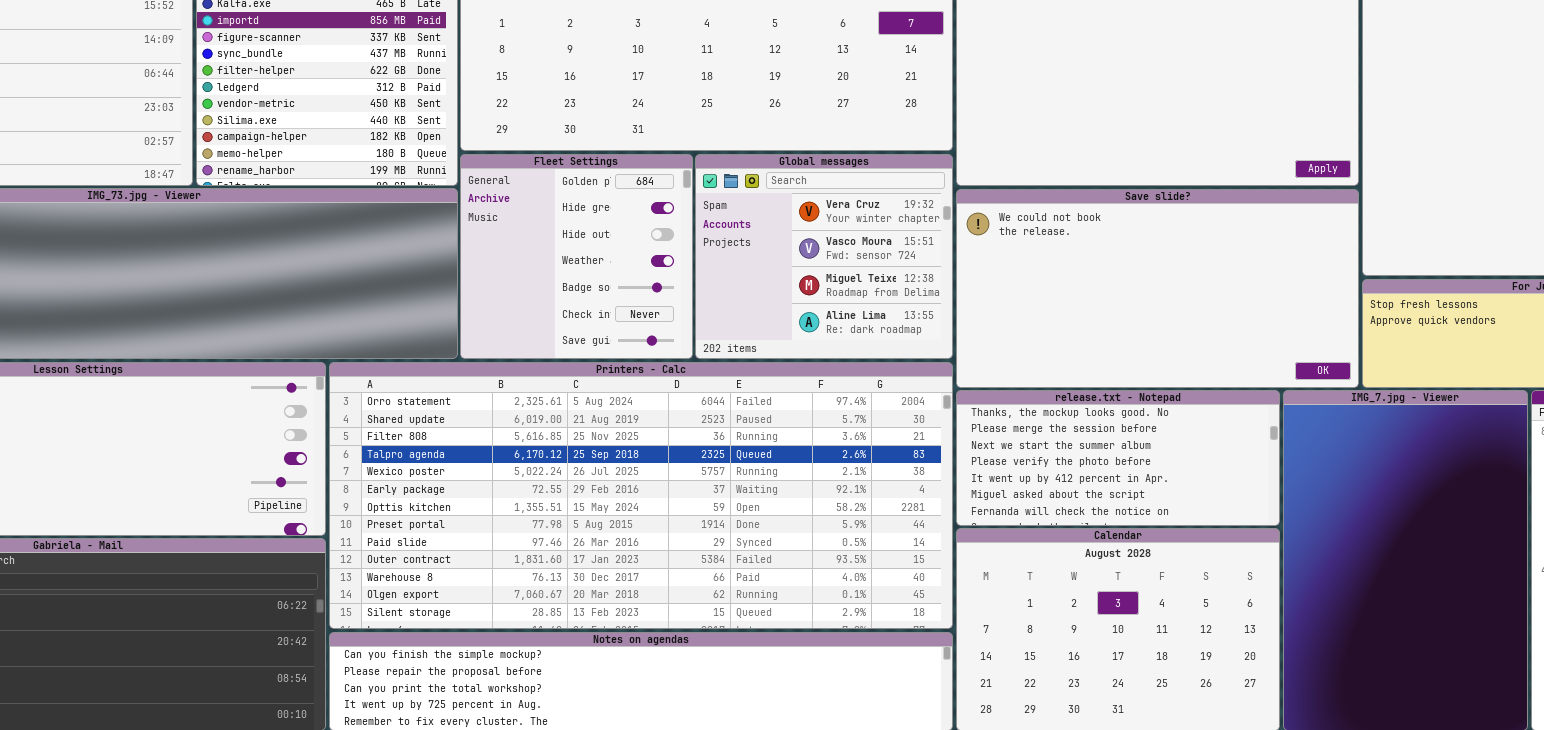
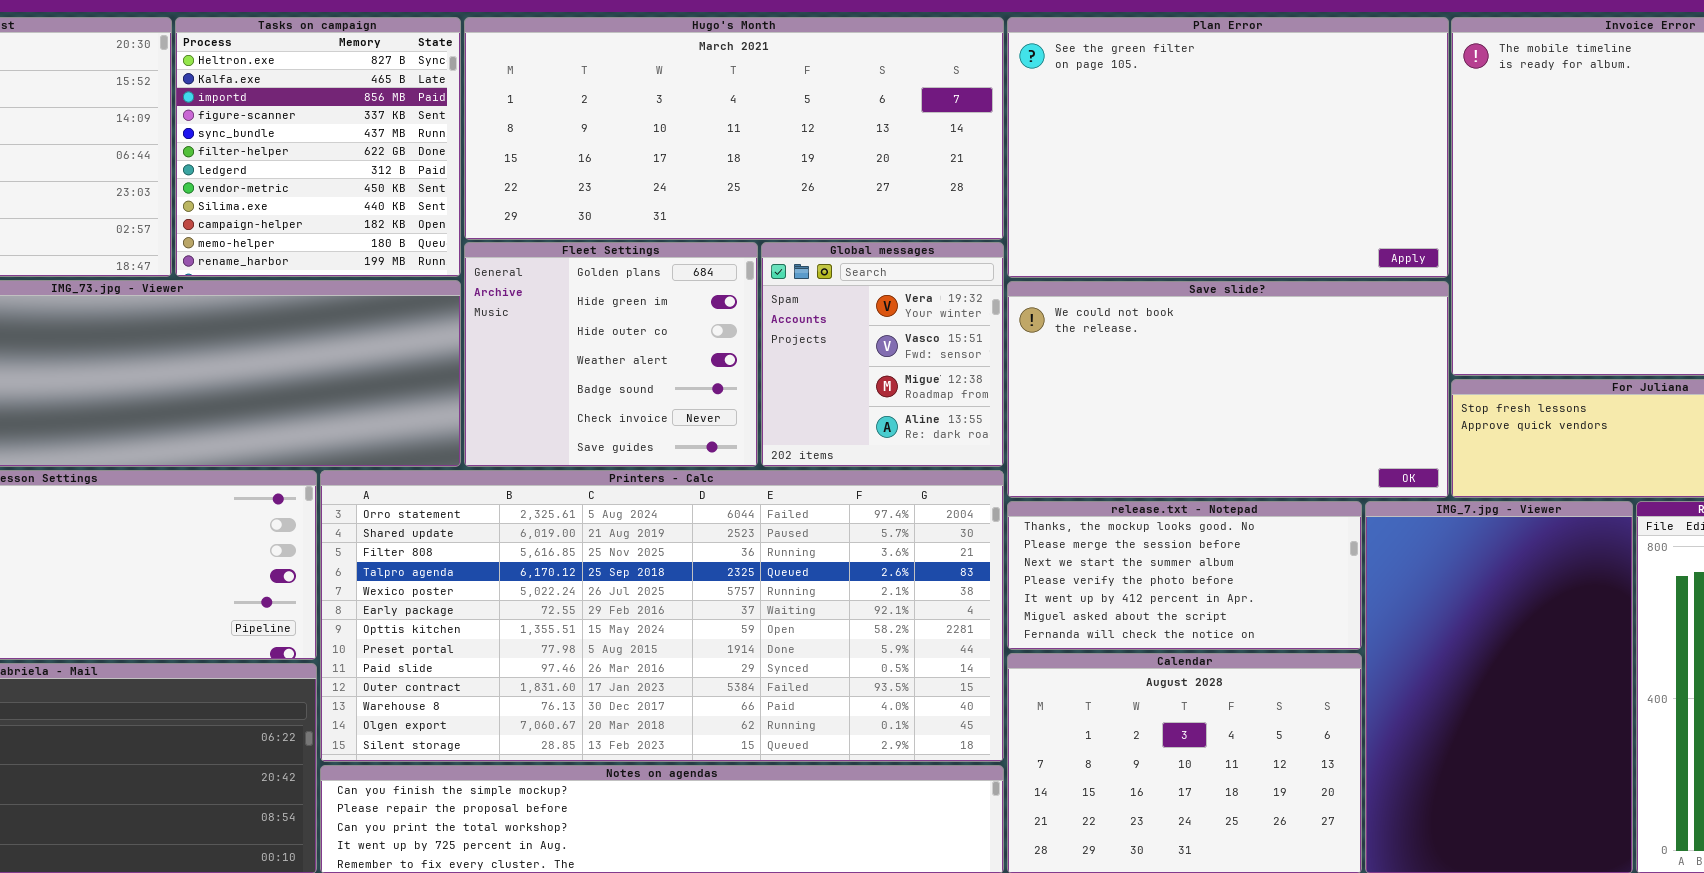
Fleet Settings: [460,154,693,359] -> [464,242,758,467], resized
Global messages: [695,154,953,359] -> [761,242,1004,467], resized

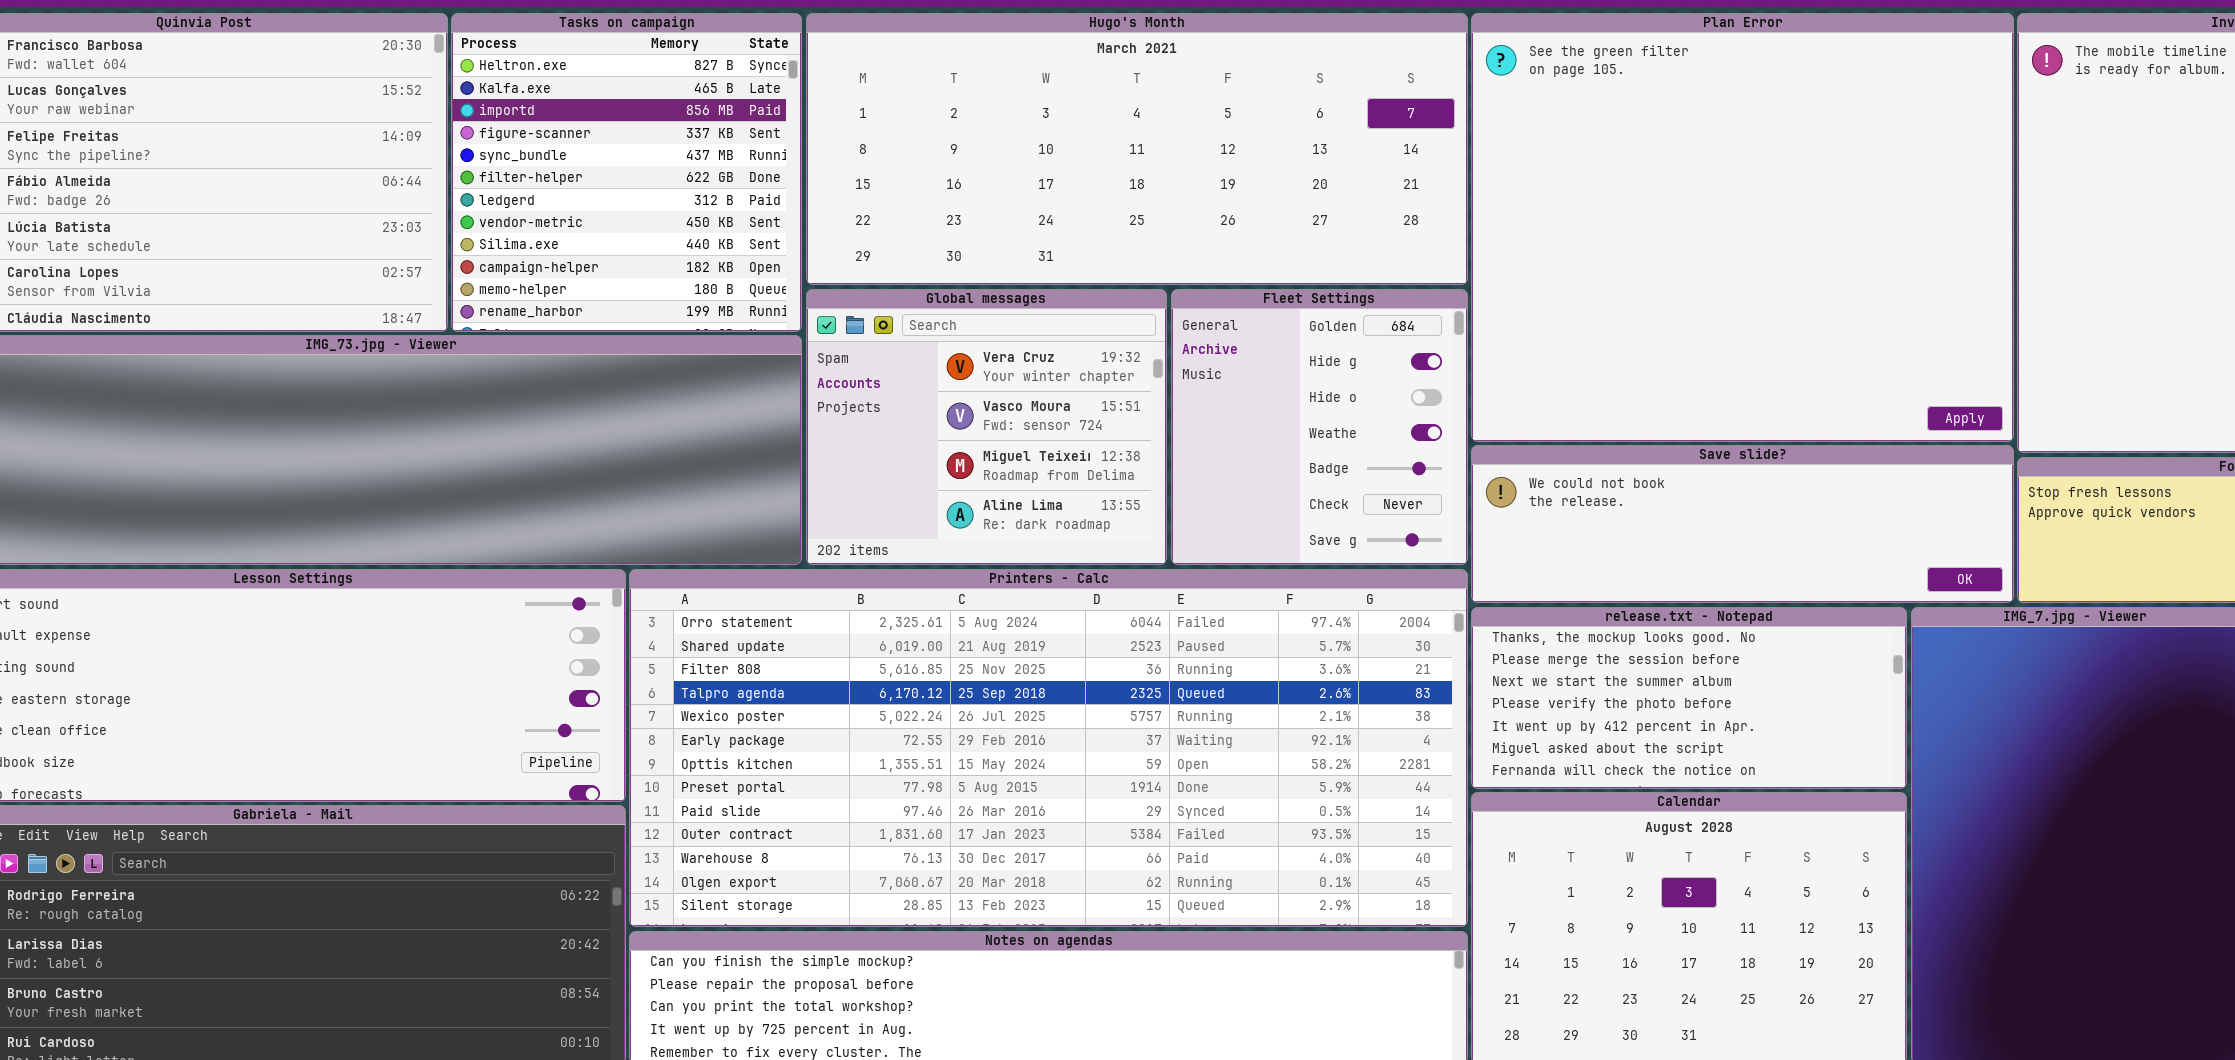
Plan Error: [1007,17,1449,278] -> [1471,13,2014,442], resized
Fleet Settings: [464,242,758,467] -> [1171,289,1468,565], moved, resized
Global messages: [761,242,1004,467] -> [806,289,1167,565], moved, resized
Save slide?: [1007,281,1449,498] -> [1471,445,2014,603], resized

